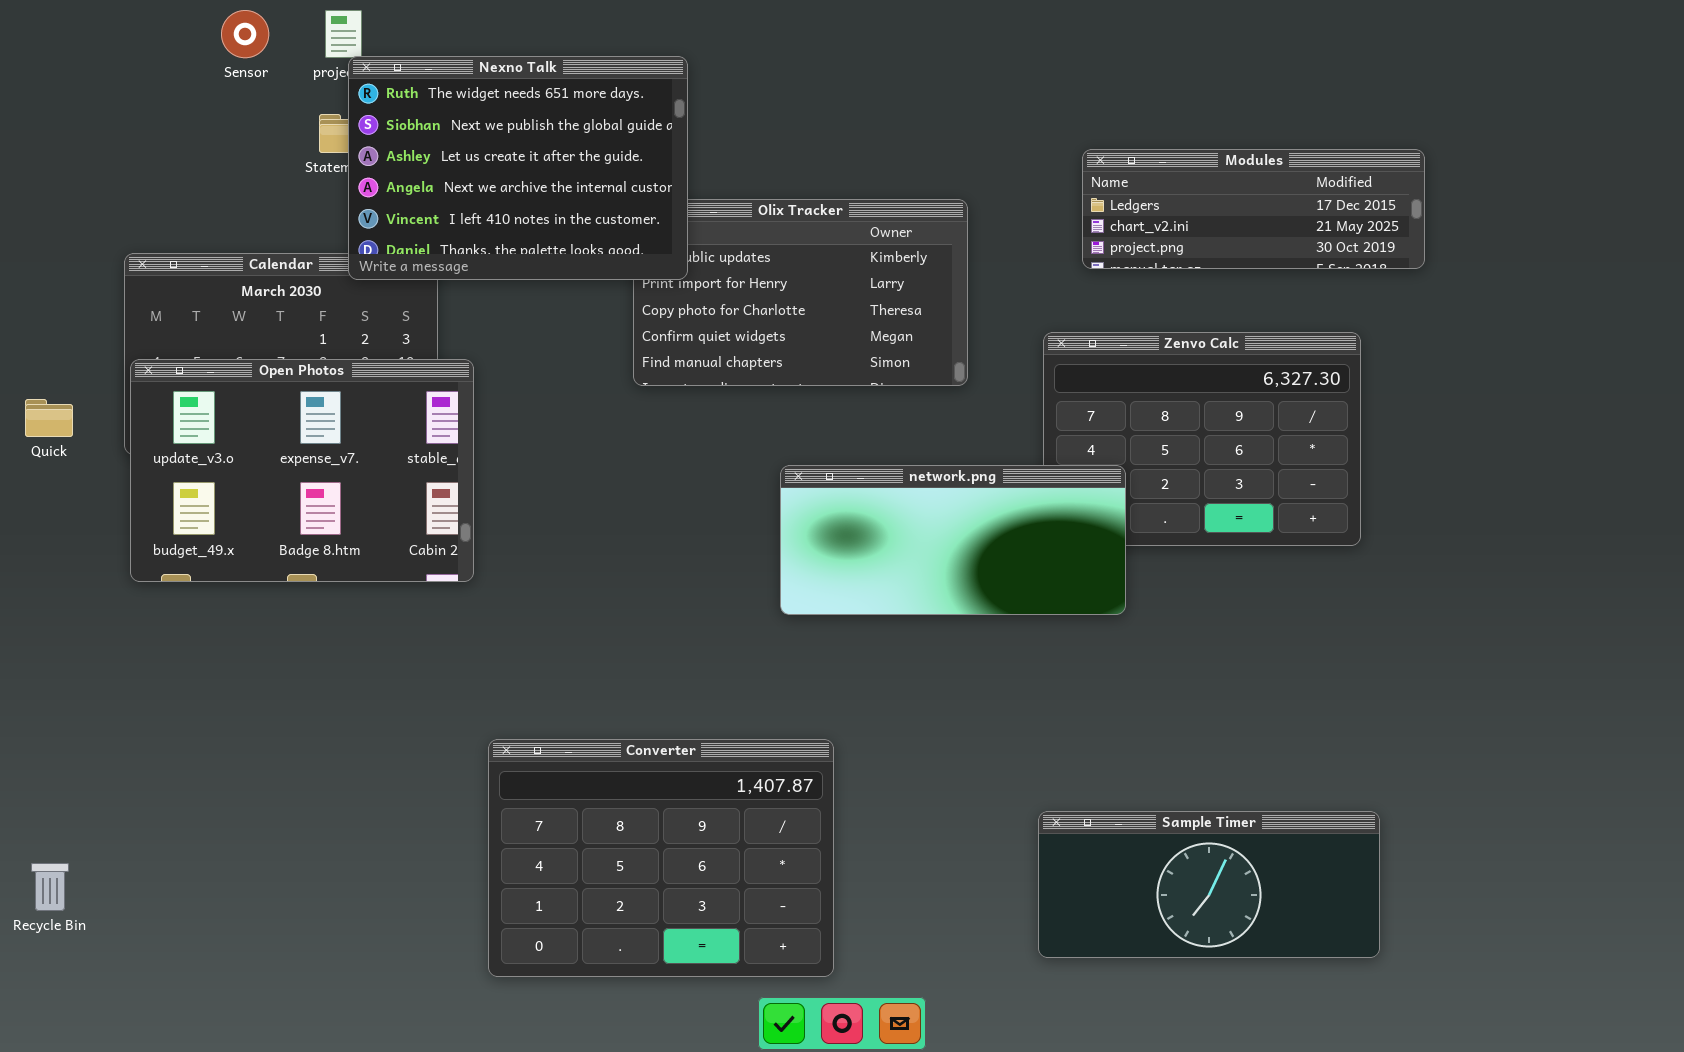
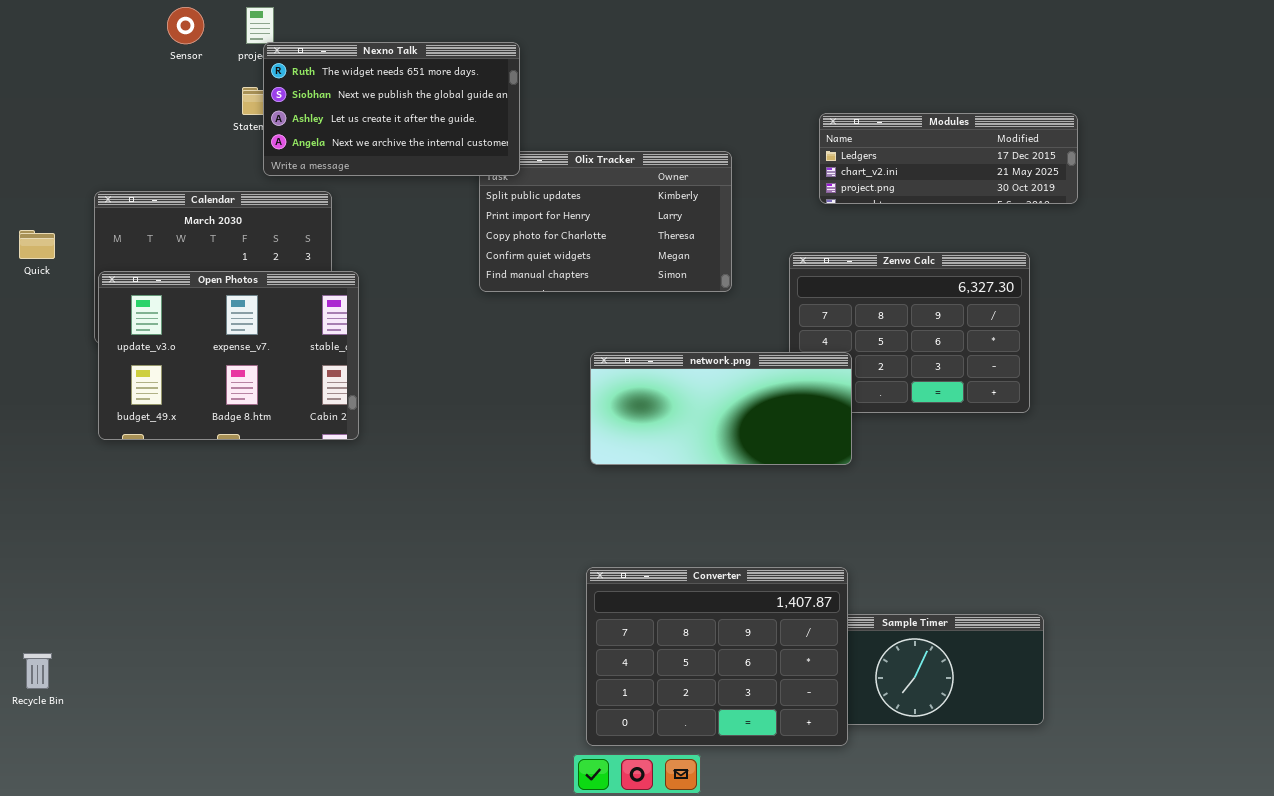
Nexno Talk: [348,56,688,280] -> [263,42,520,176], resized
Quick: [25,399,73,437] -> [19,230,55,259], moved
Converter: [488,739,834,977] -> [586,567,848,746], moved

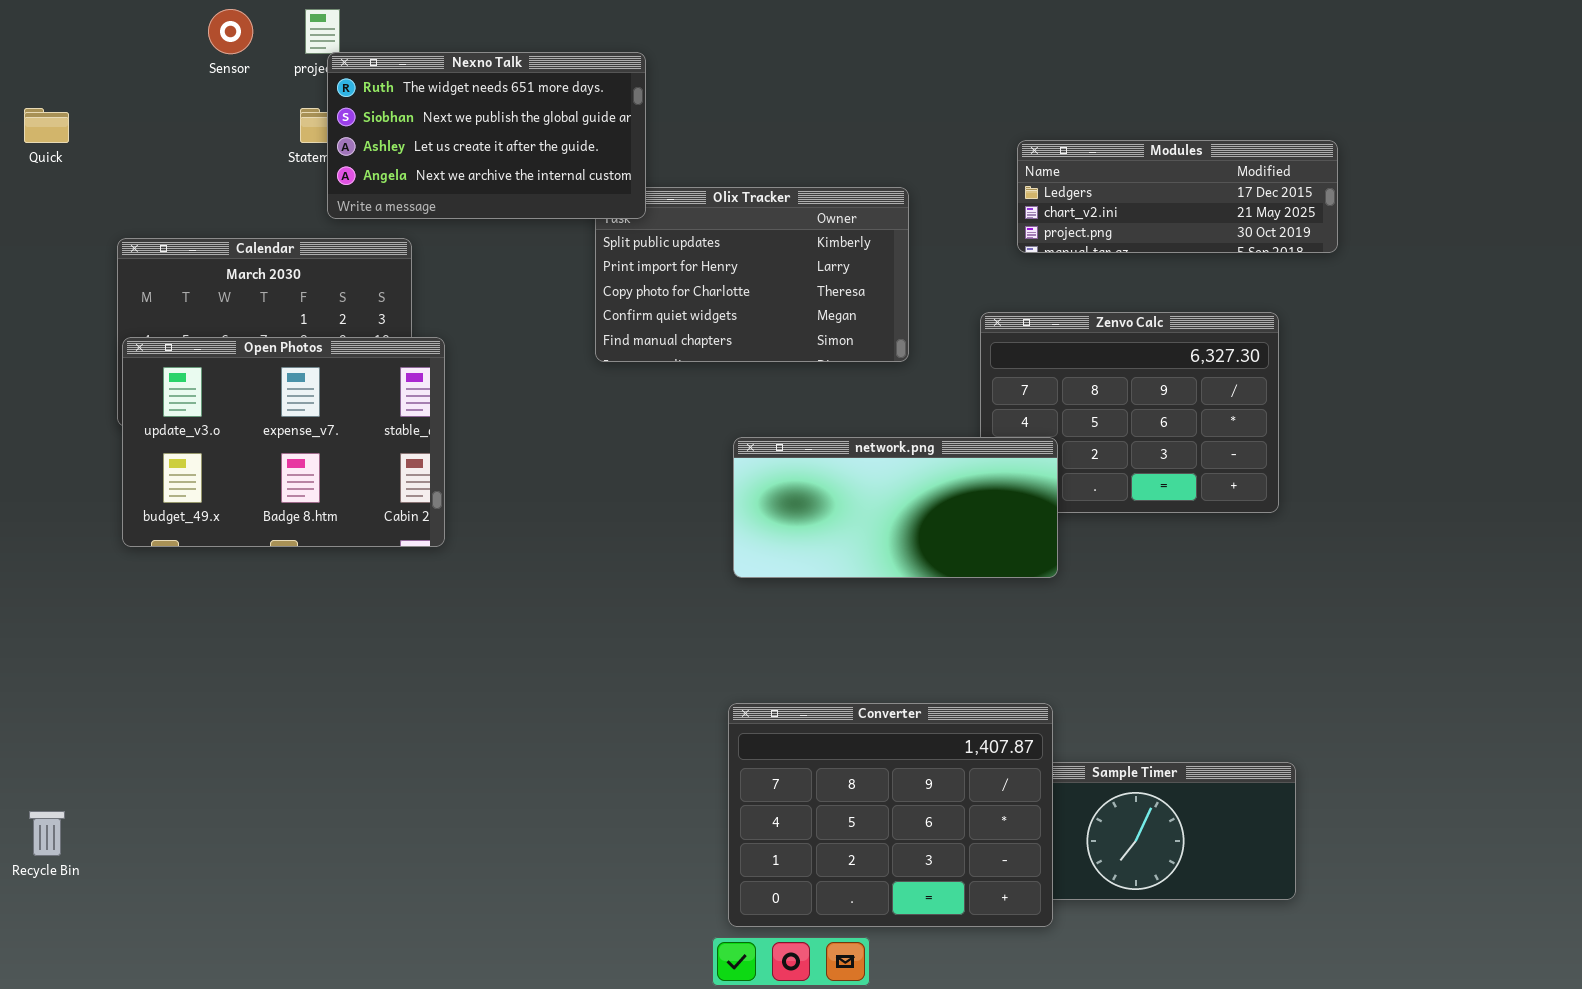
Quick: [19,230,55,259] -> [24,108,69,143], moved

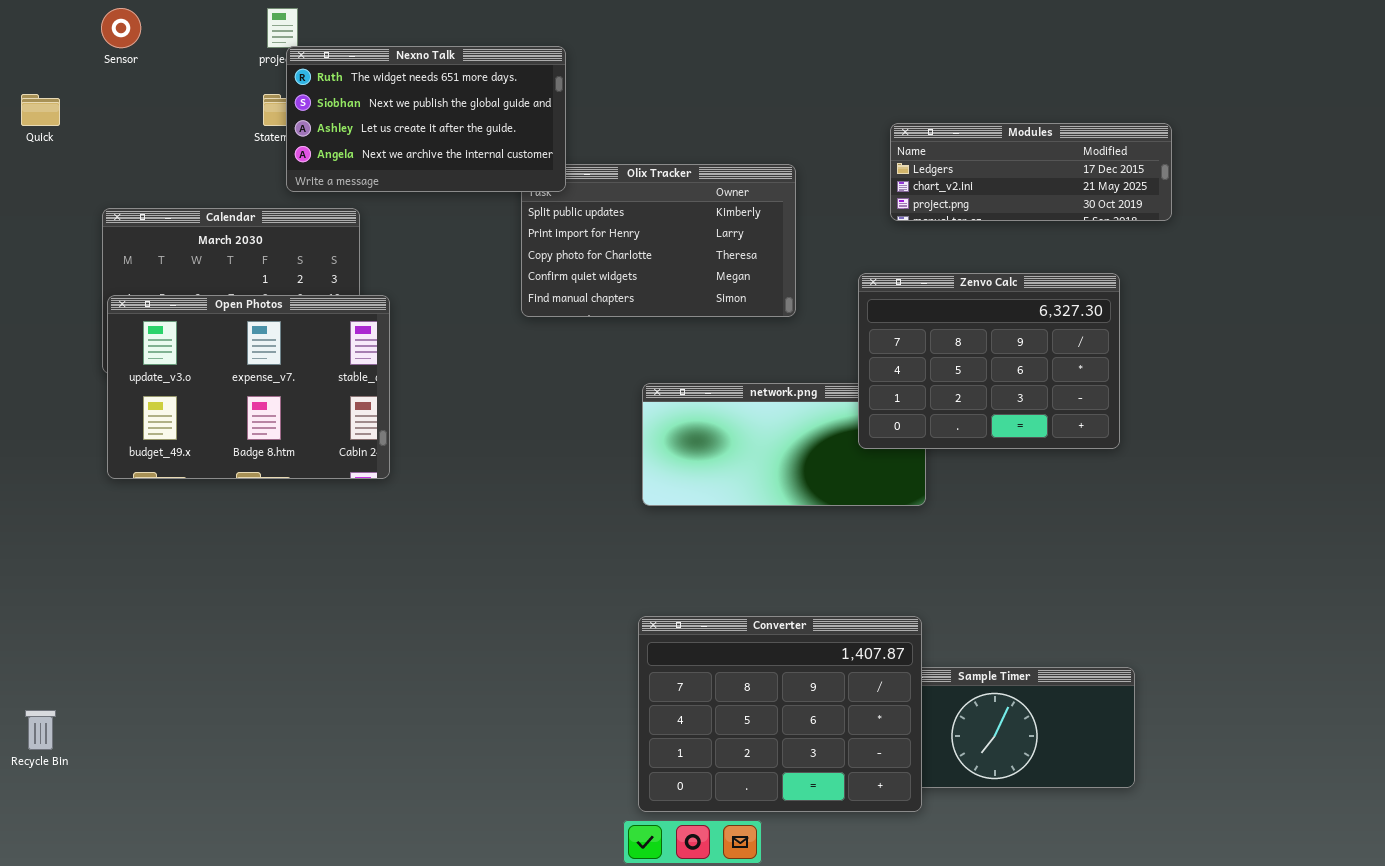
Sensor: [208,9,253,54] -> [101,8,141,48], moved
Zenvo Calc: [980,312,1279,513] -> [858,273,1120,449], raised

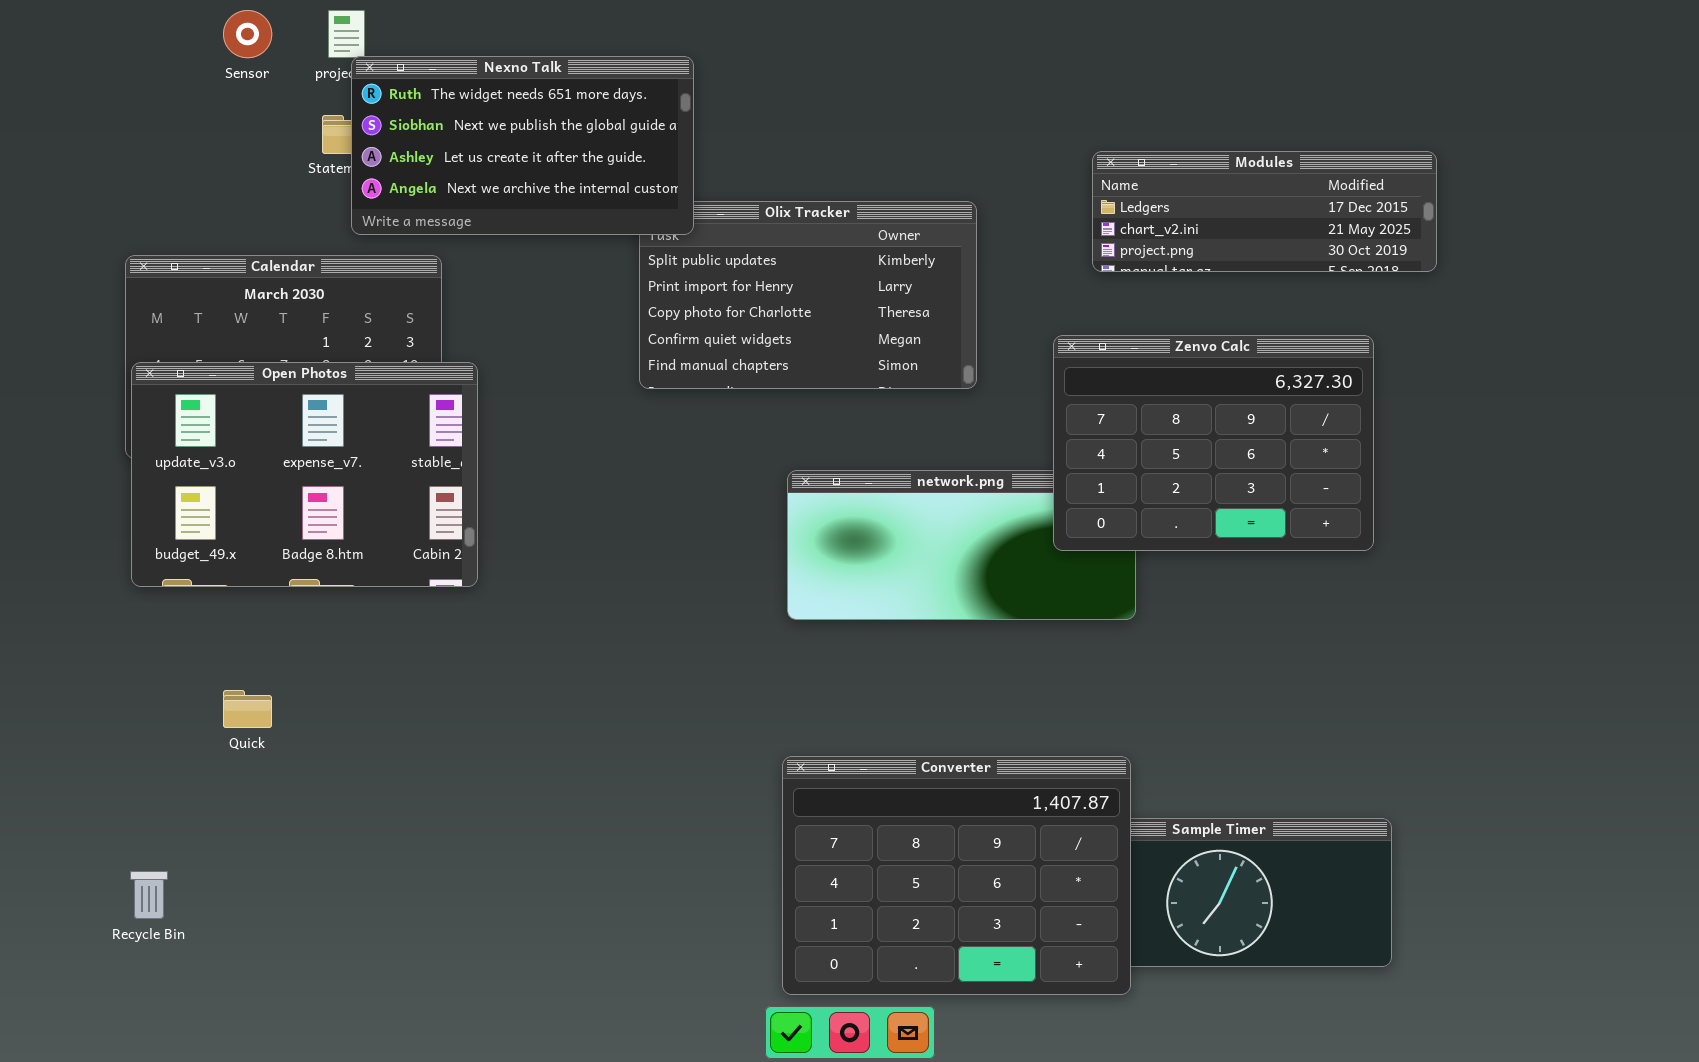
Sensor: [101,8,141,48] -> [223,10,272,58], moved
Quick: [21,94,60,126] -> [223,690,272,728], moved
Recycle Bin: [25,710,56,750] -> [130,871,168,919], moved

